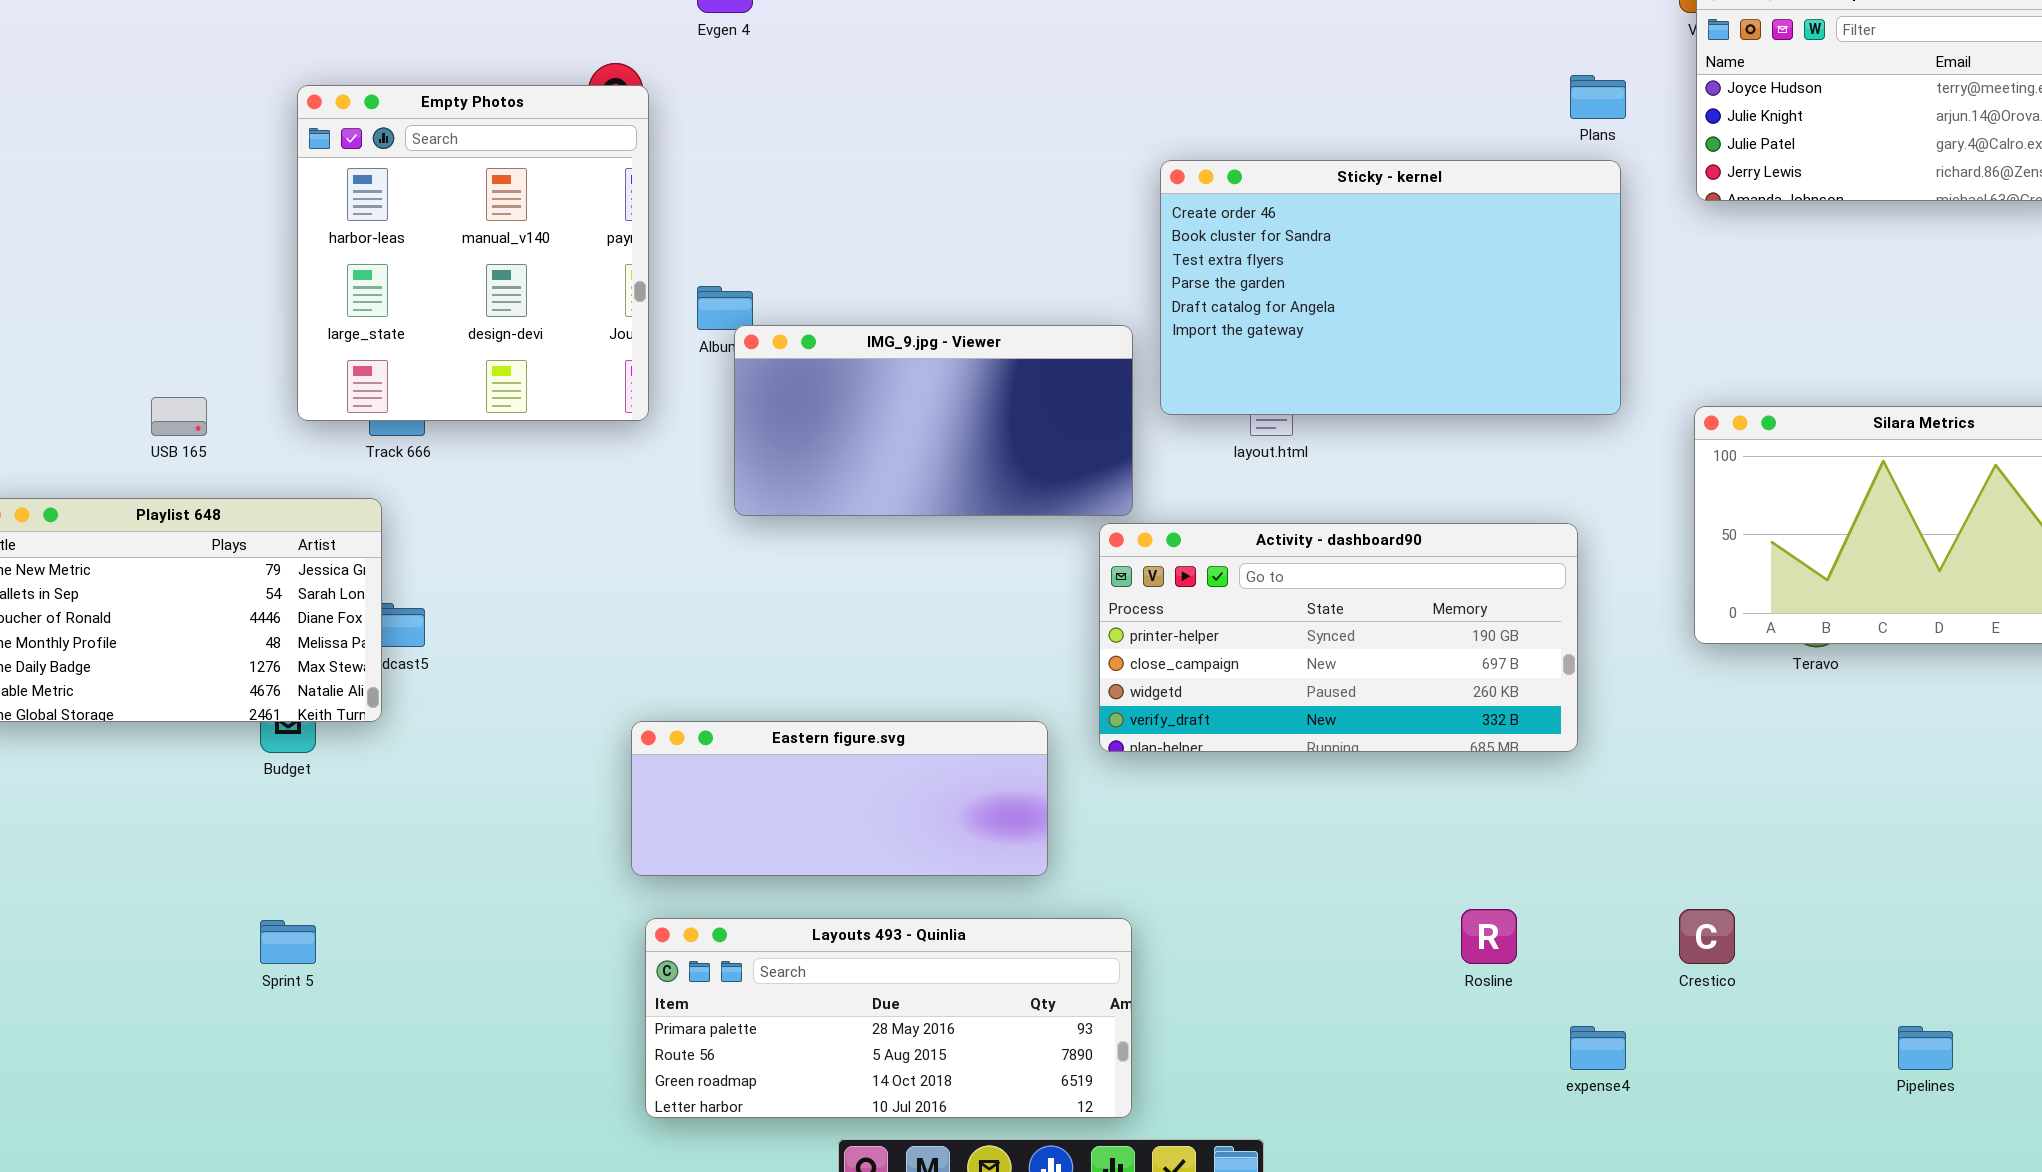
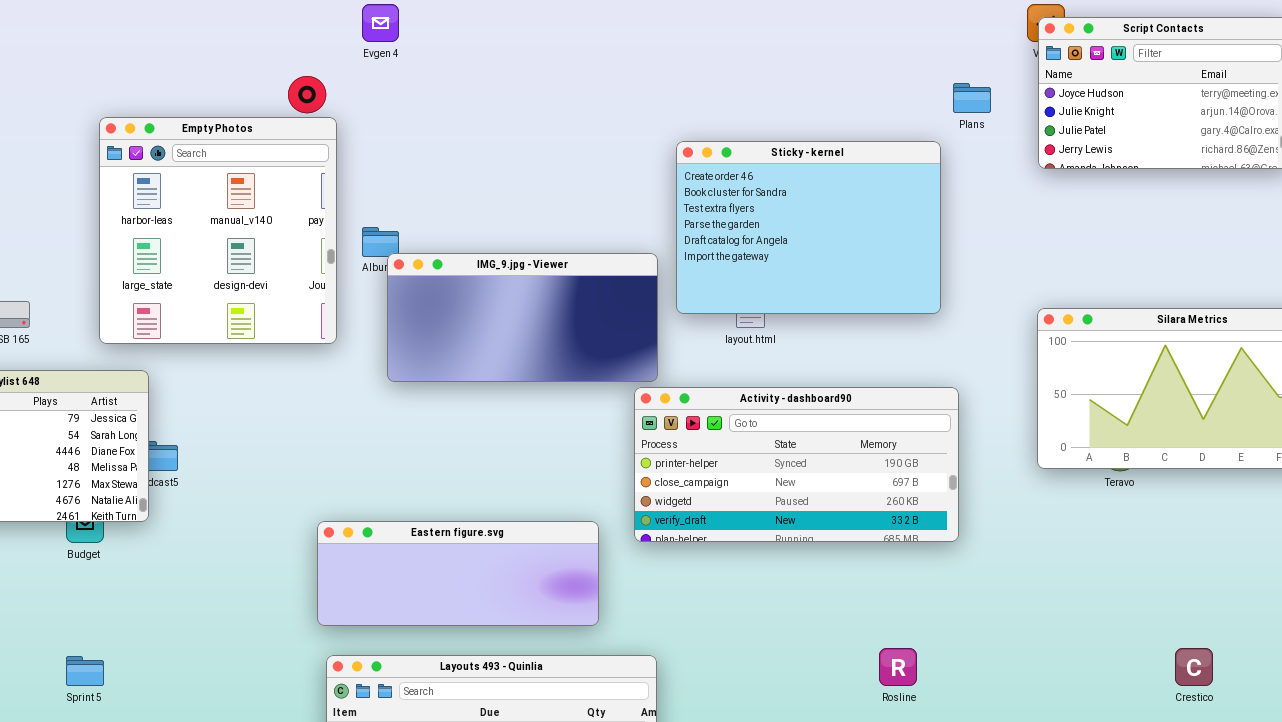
Empty Photos: [297,85,649,421] -> [99,117,337,344], moved
Sticky - kernel: [1160,160,1621,415] -> [676,141,941,314], resized
Crestico: [1679,909,1735,964] -> [1175,648,1213,686], moved

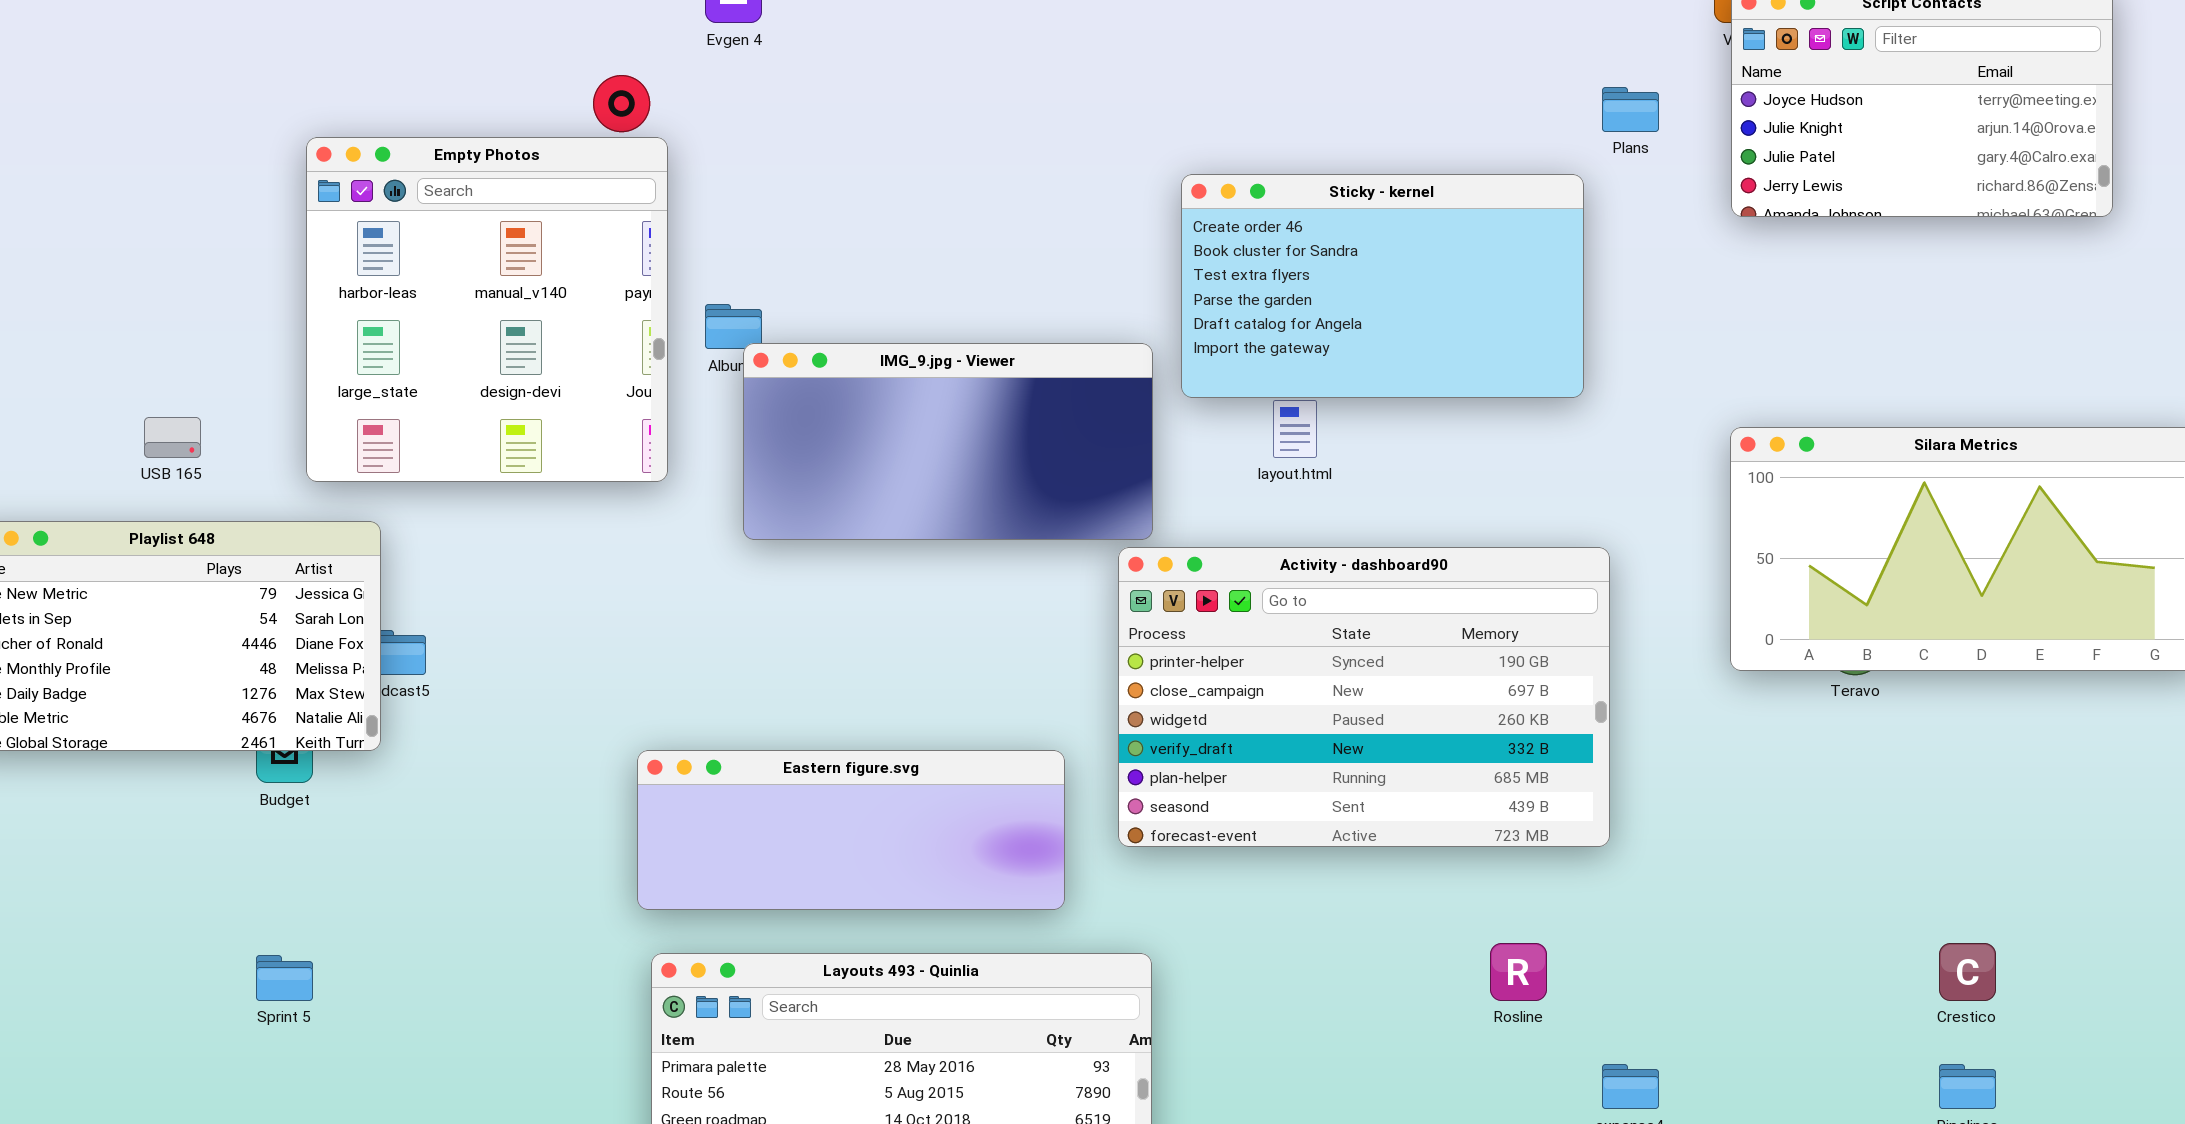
Sticky - kernel: [676,141,941,314] -> [1181,174,1584,398], resized
Activity - dashboard90: [634,387,959,542] -> [1118,547,1610,847], resized

